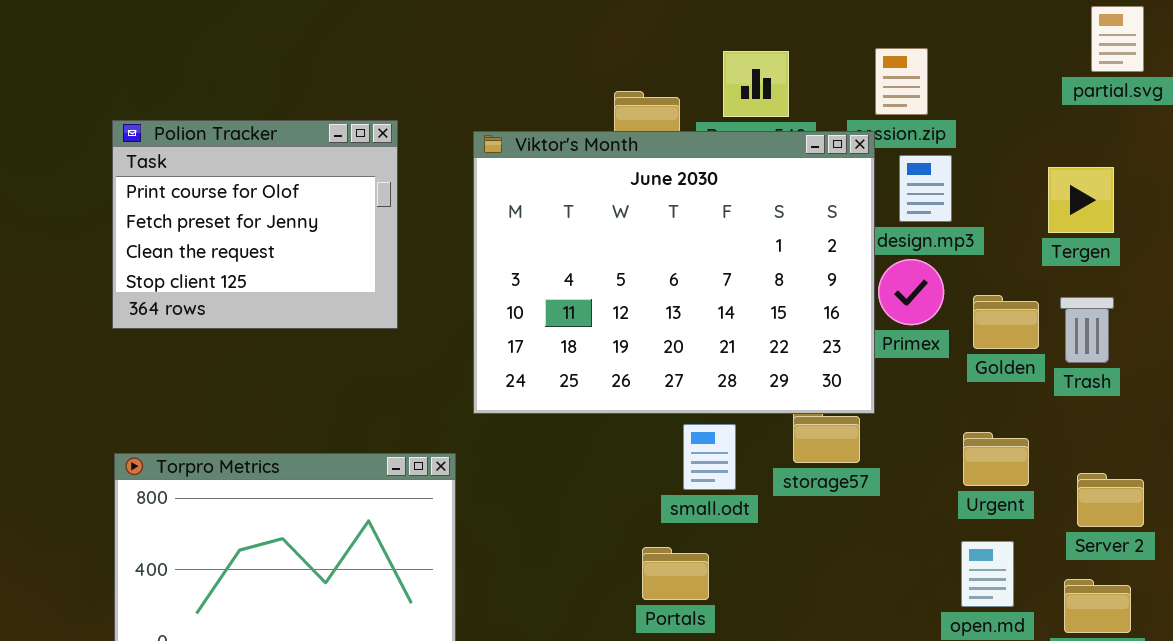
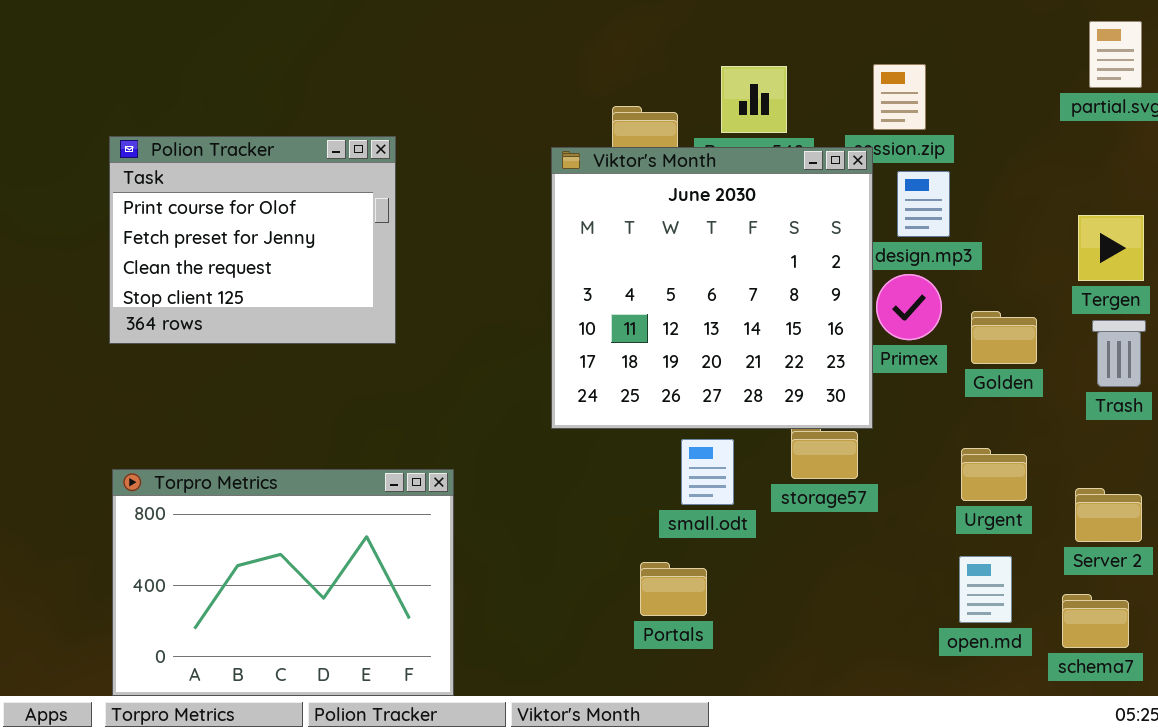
Viktor's Month: [473,131,875,414] -> [551,147,873,429], resized
Tergen: [1048,167,1114,233] -> [1078,215,1144,281], moved
Trash: [1060,297,1114,363] -> [1092,320,1146,387], moved

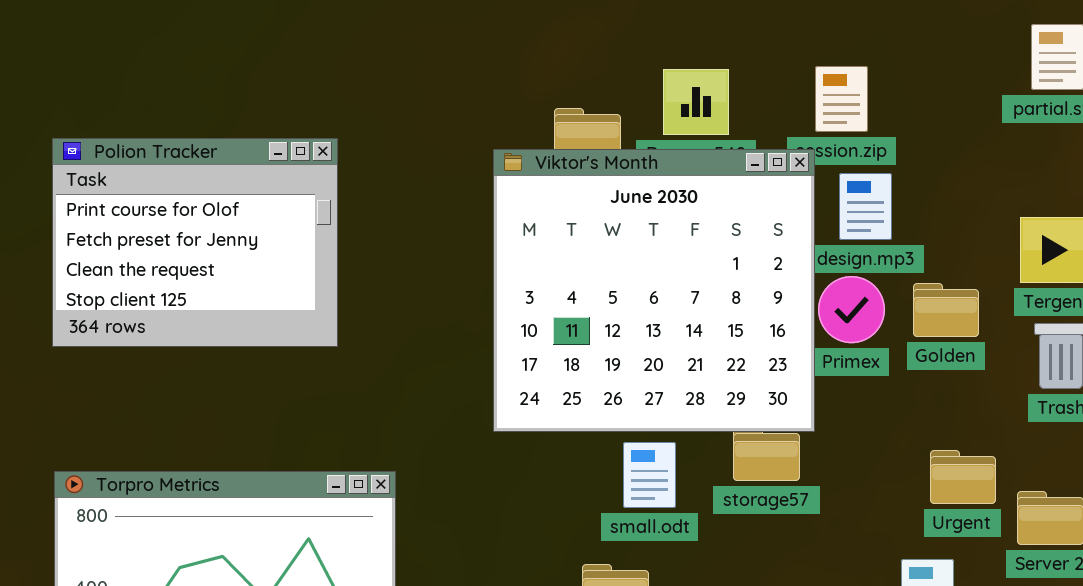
Golden: [971,311,1037,364] -> [913,283,979,337], moved
Urgent: [961,448,1027,501] -> [930,450,996,504], moved

